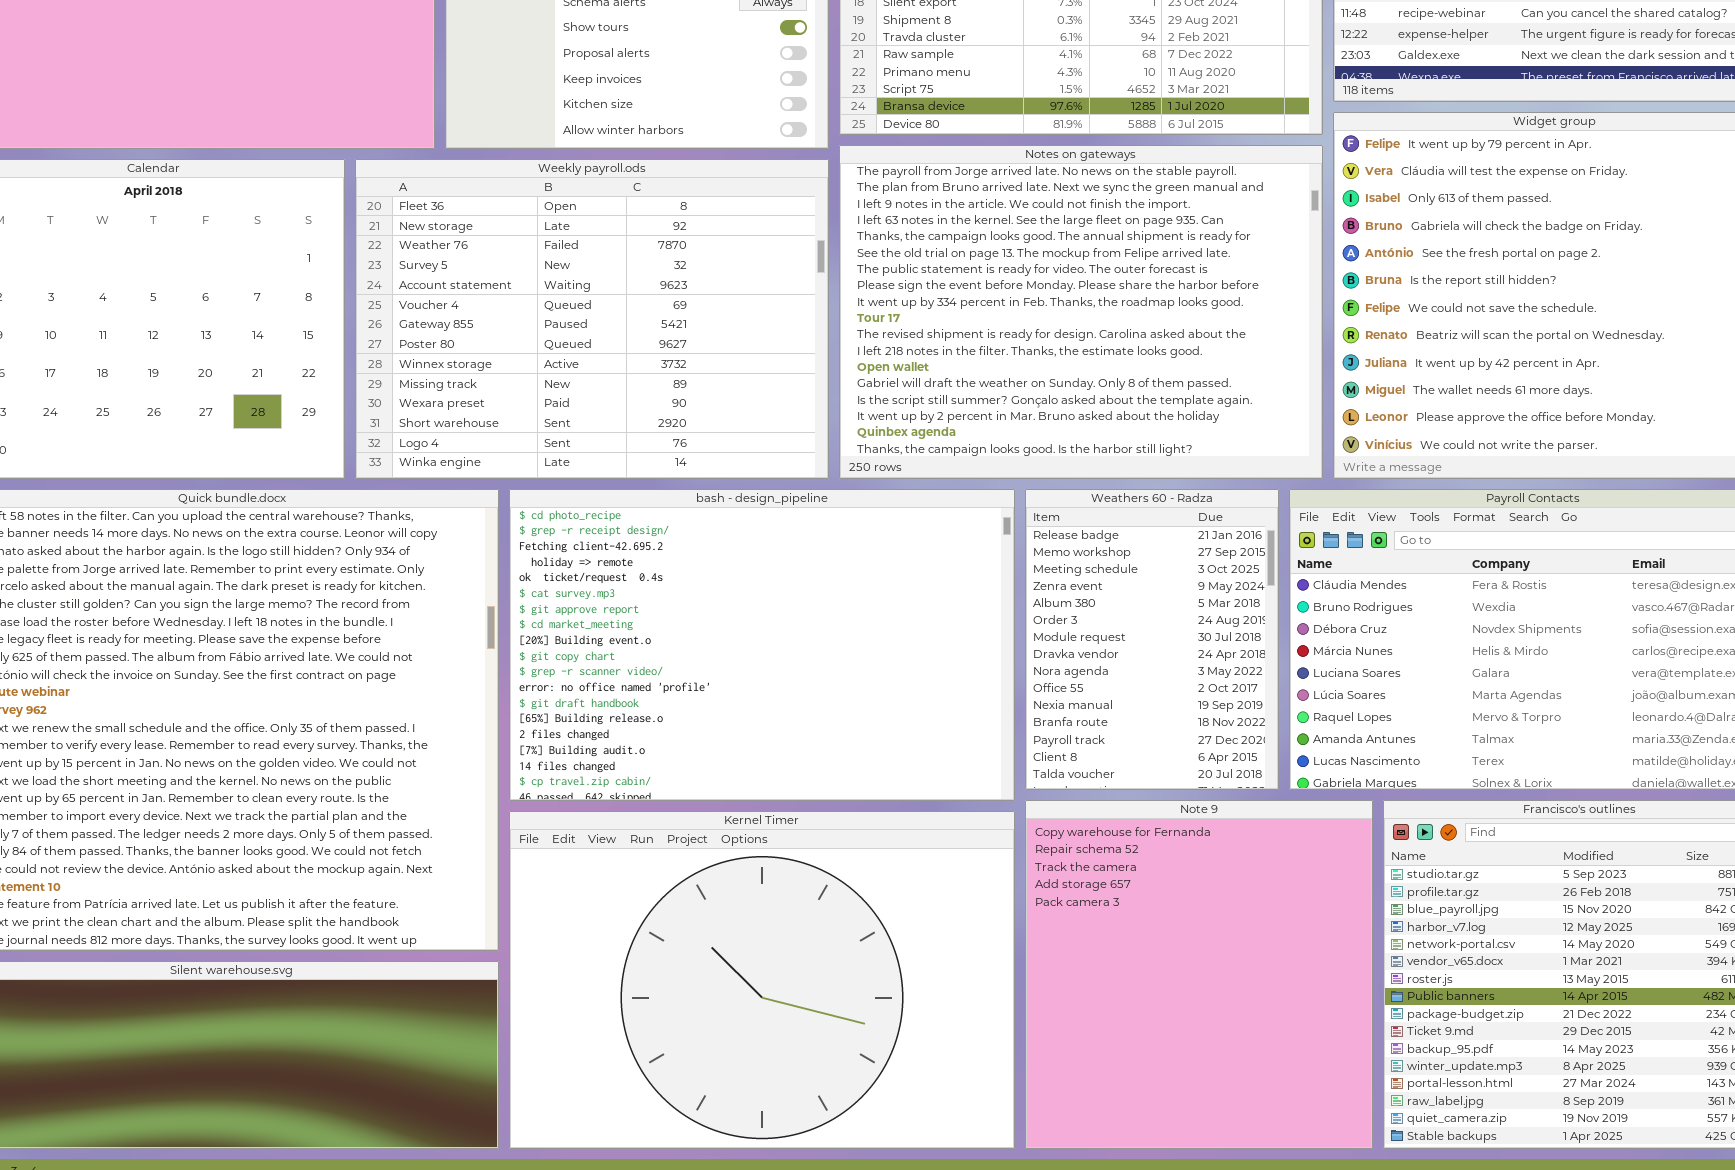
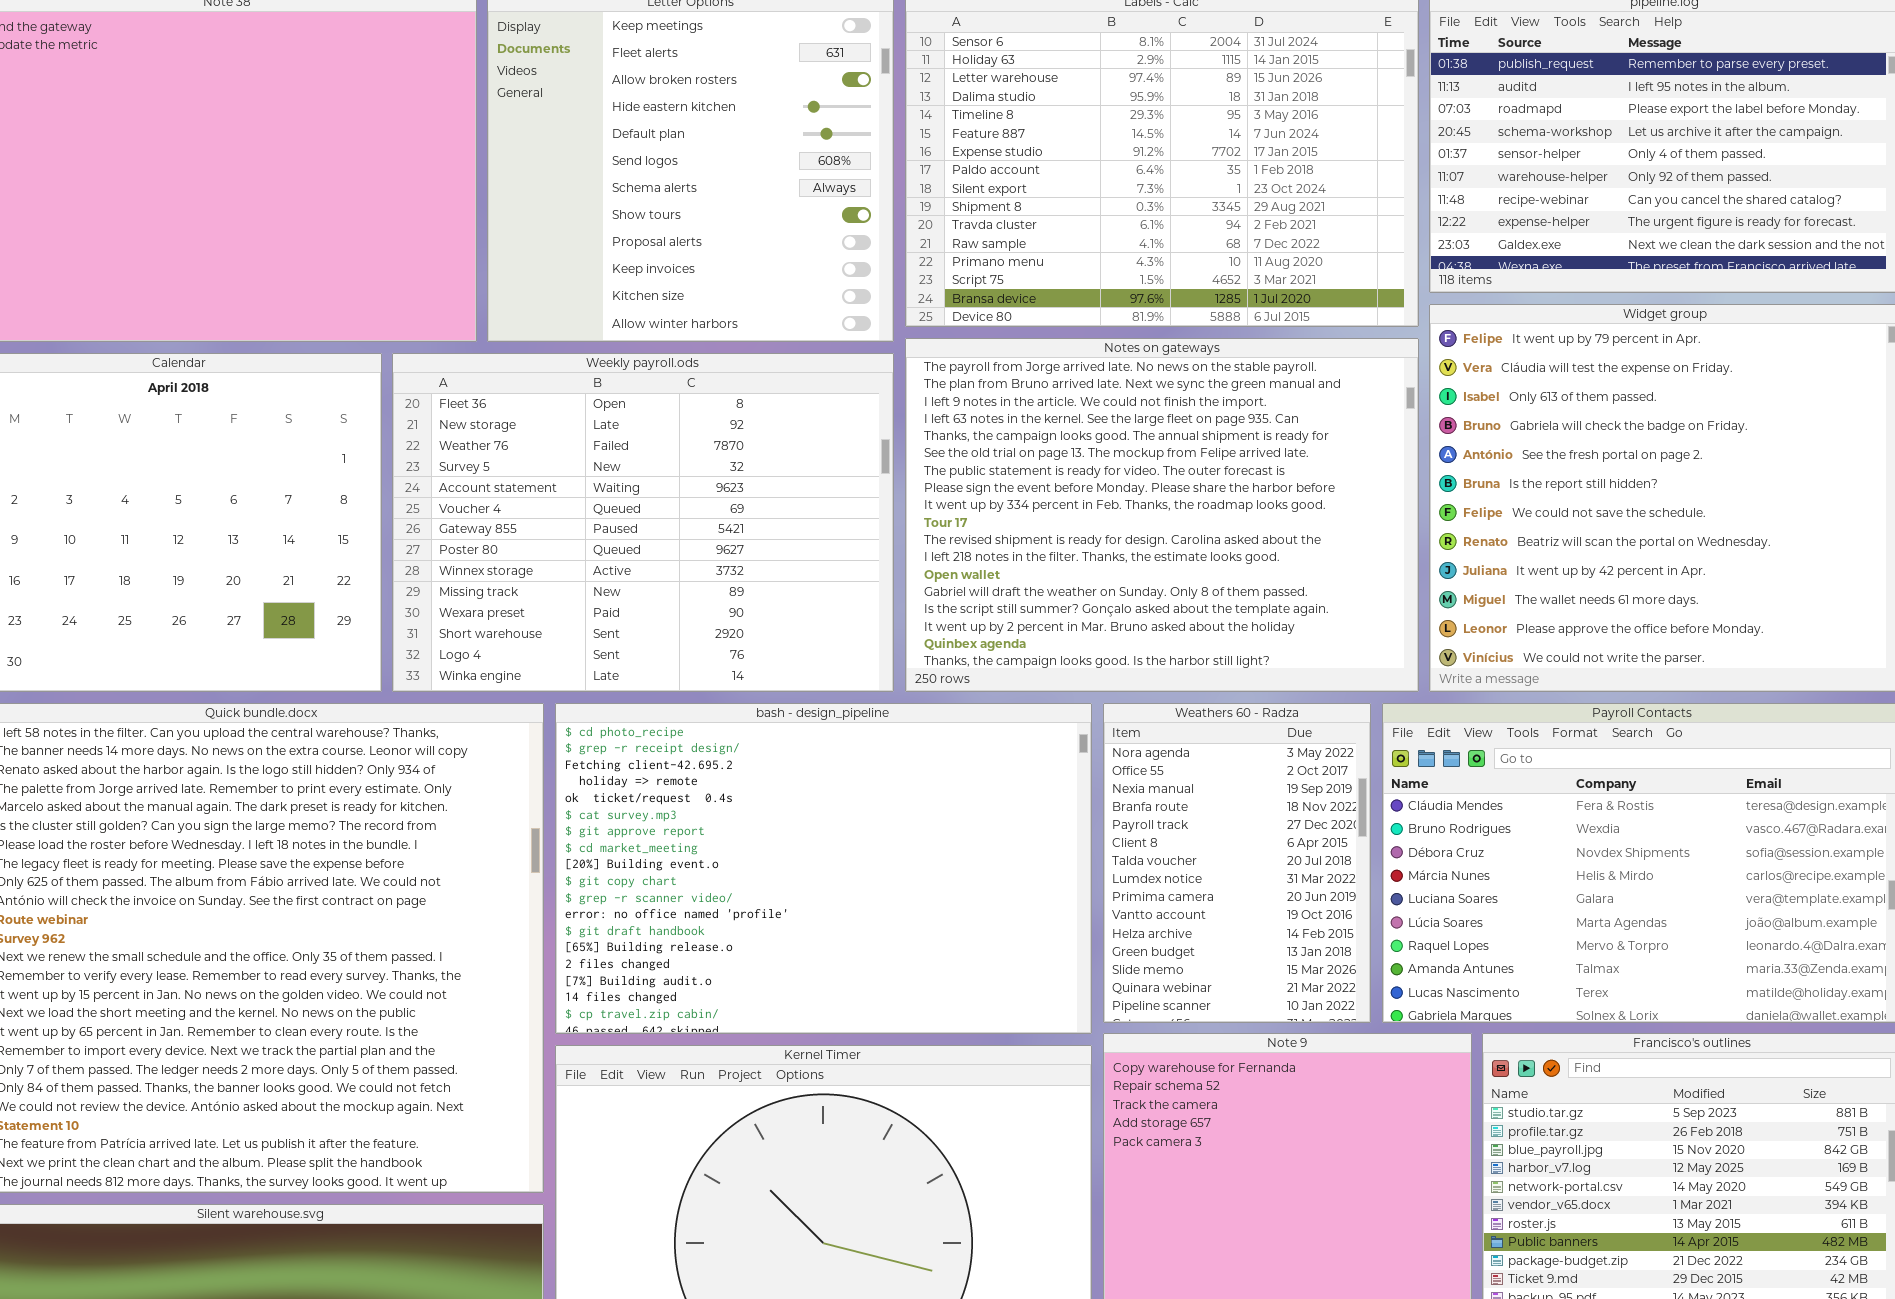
Weathers 60 - Radza: [1025,489,1279,790] -> [1103,703,1371,1023], scrolled down 8 rows

